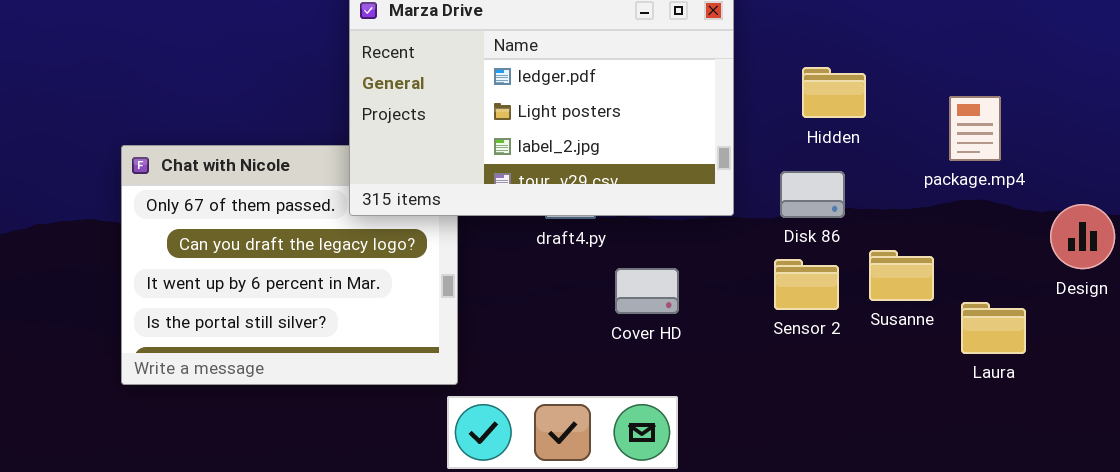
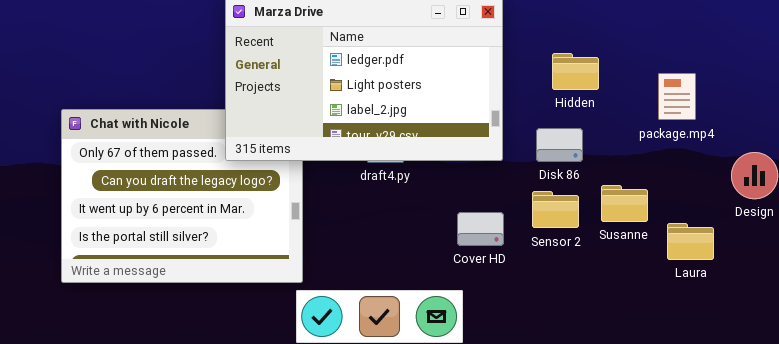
Cover HD: [615,268,679,314] -> [457,212,504,246], moved

